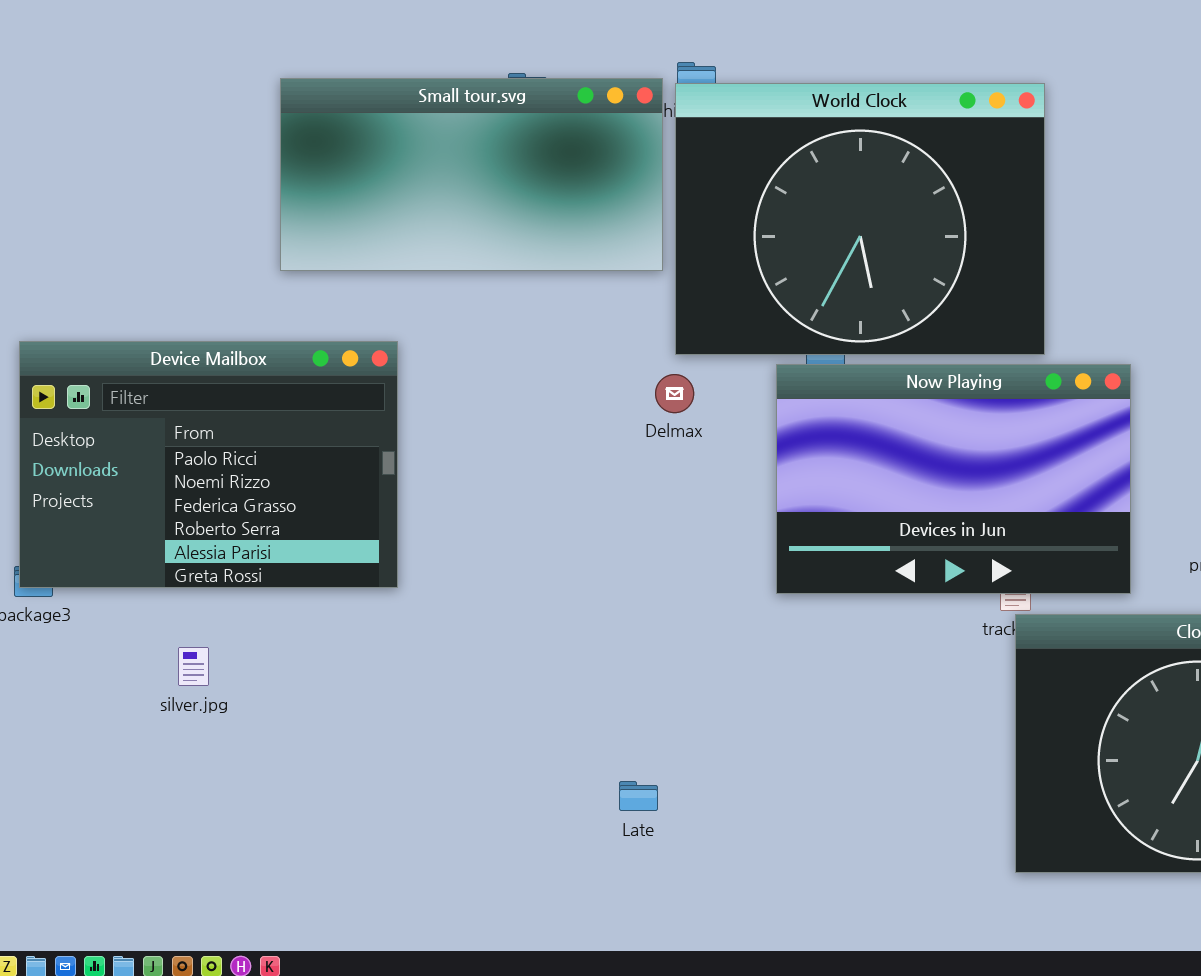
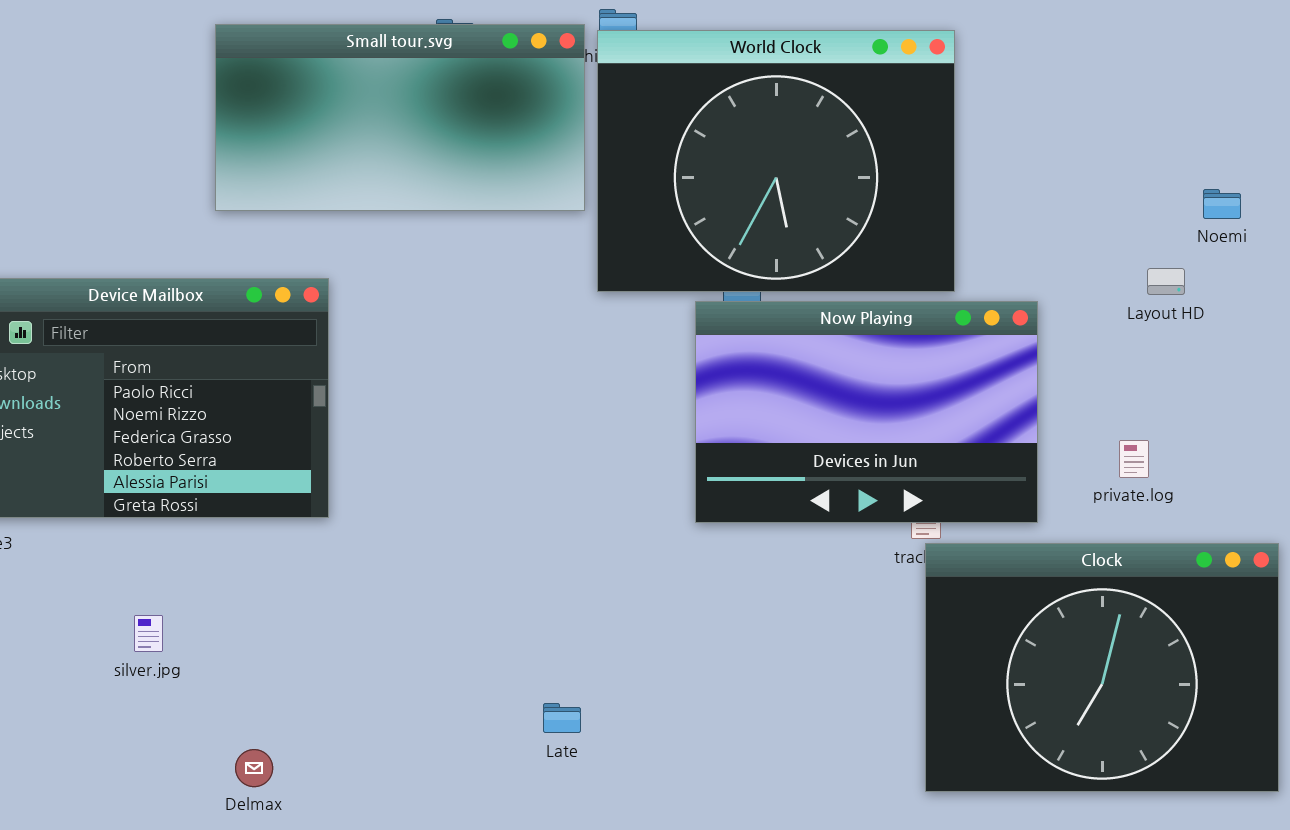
Delmax: [655,374,694,413] -> [235,749,273,787], moved
silver.jpg: [178,647,209,686] -> [134,615,163,652], moved

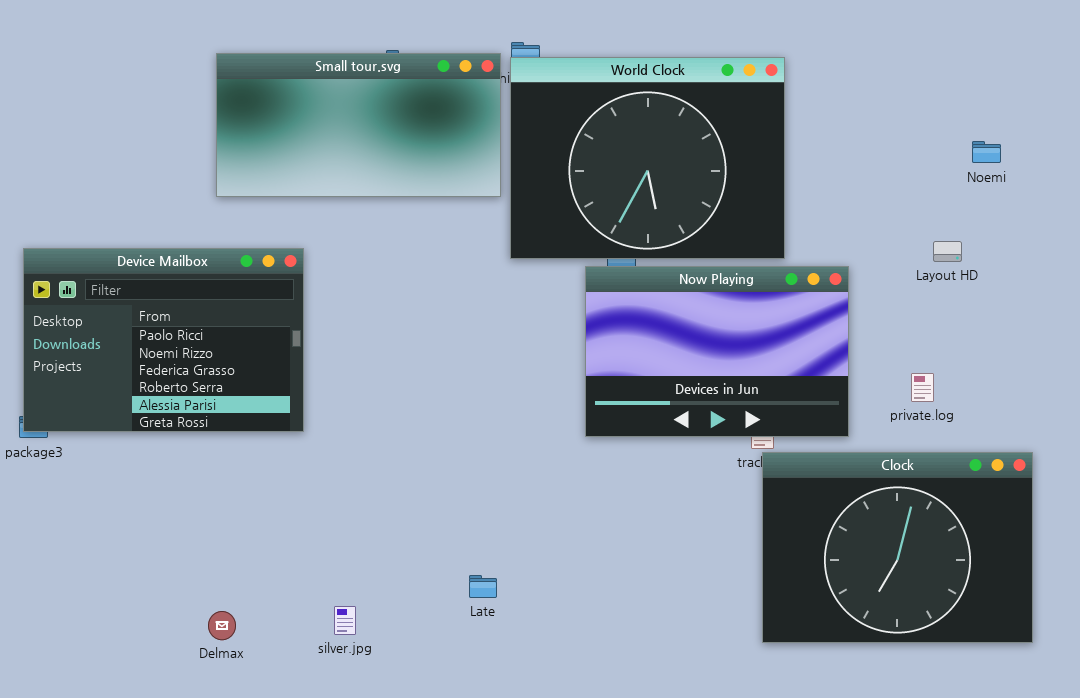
Noemi: [1203,189,1241,219] -> [972,141,1001,163], moved
silver.jpg: [134,615,163,652] -> [334,606,356,635], moved
Delmax: [235,749,273,787] -> [208,611,236,640], moved

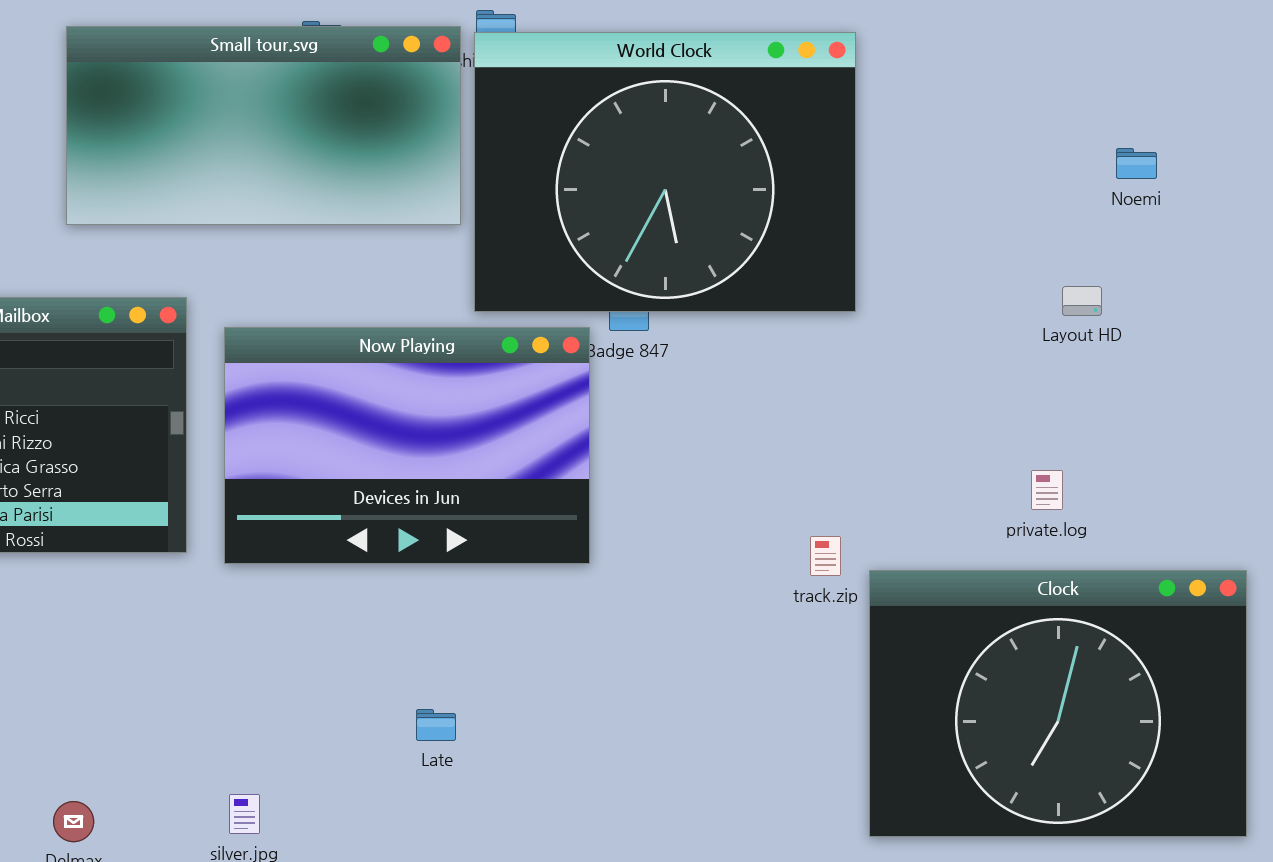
Now Playing: [585,266,849,437] -> [224,327,590,564], moved
Clock: [762,452,1033,643] -> [869,570,1247,837], moved
Late: [469,575,497,598] -> [416,709,456,741], moved

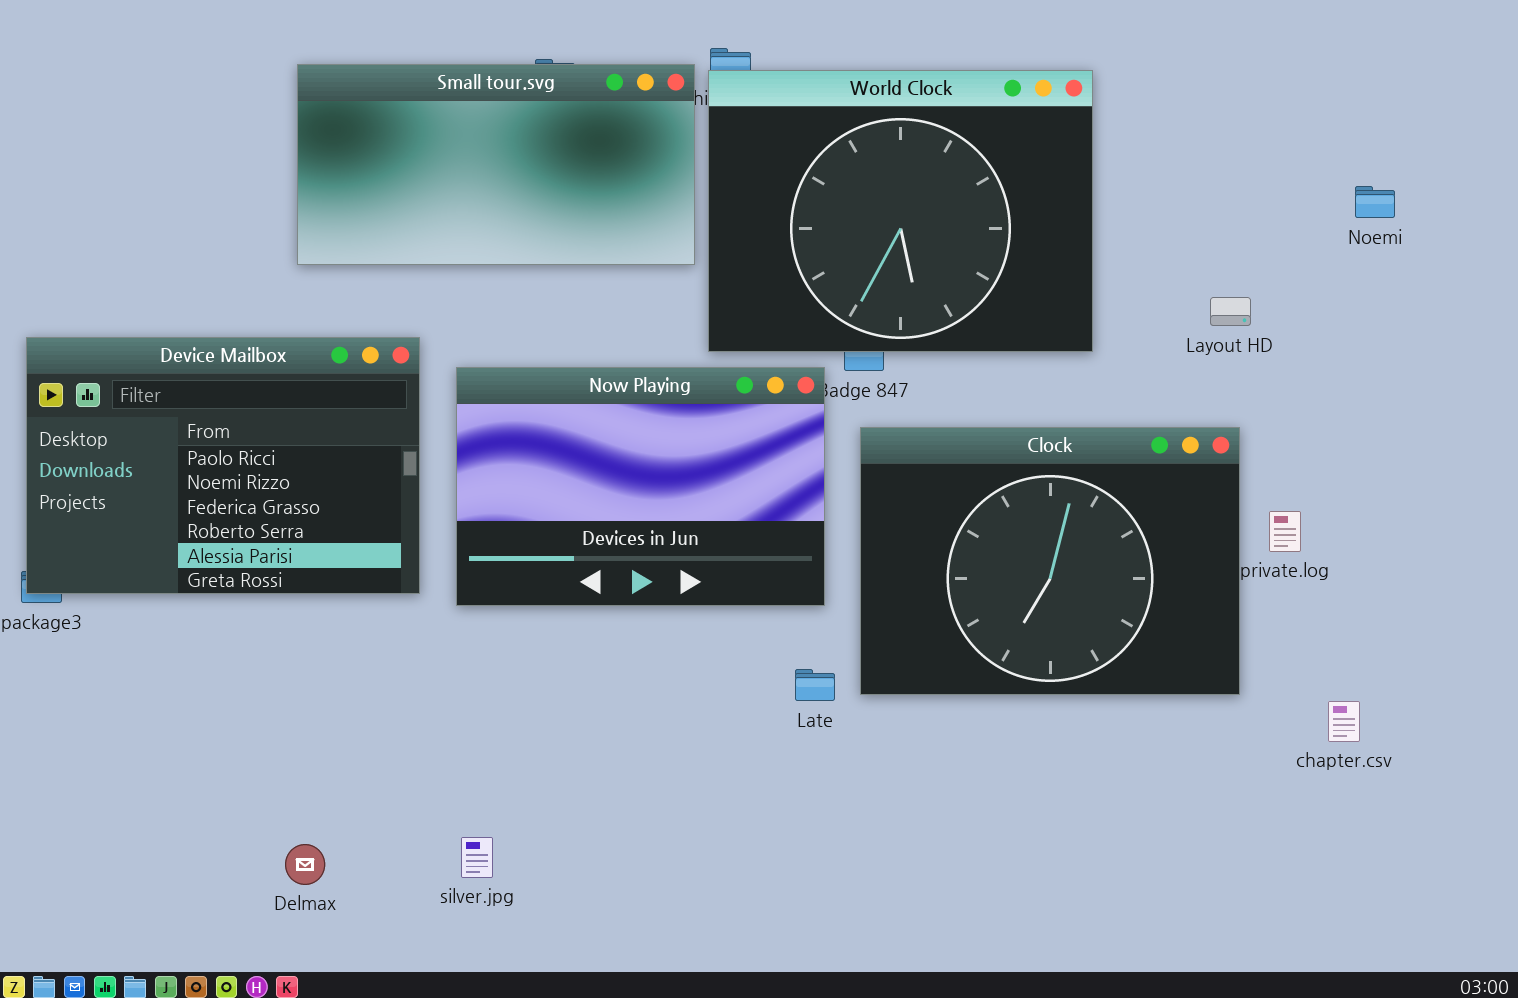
Layout HD: [1062,286,1102,316] -> [1210,297,1251,326], moved
Clock: [869,570,1247,837] -> [860,427,1240,695], moved
Late: [416,709,456,741] -> [795,669,835,701], moved

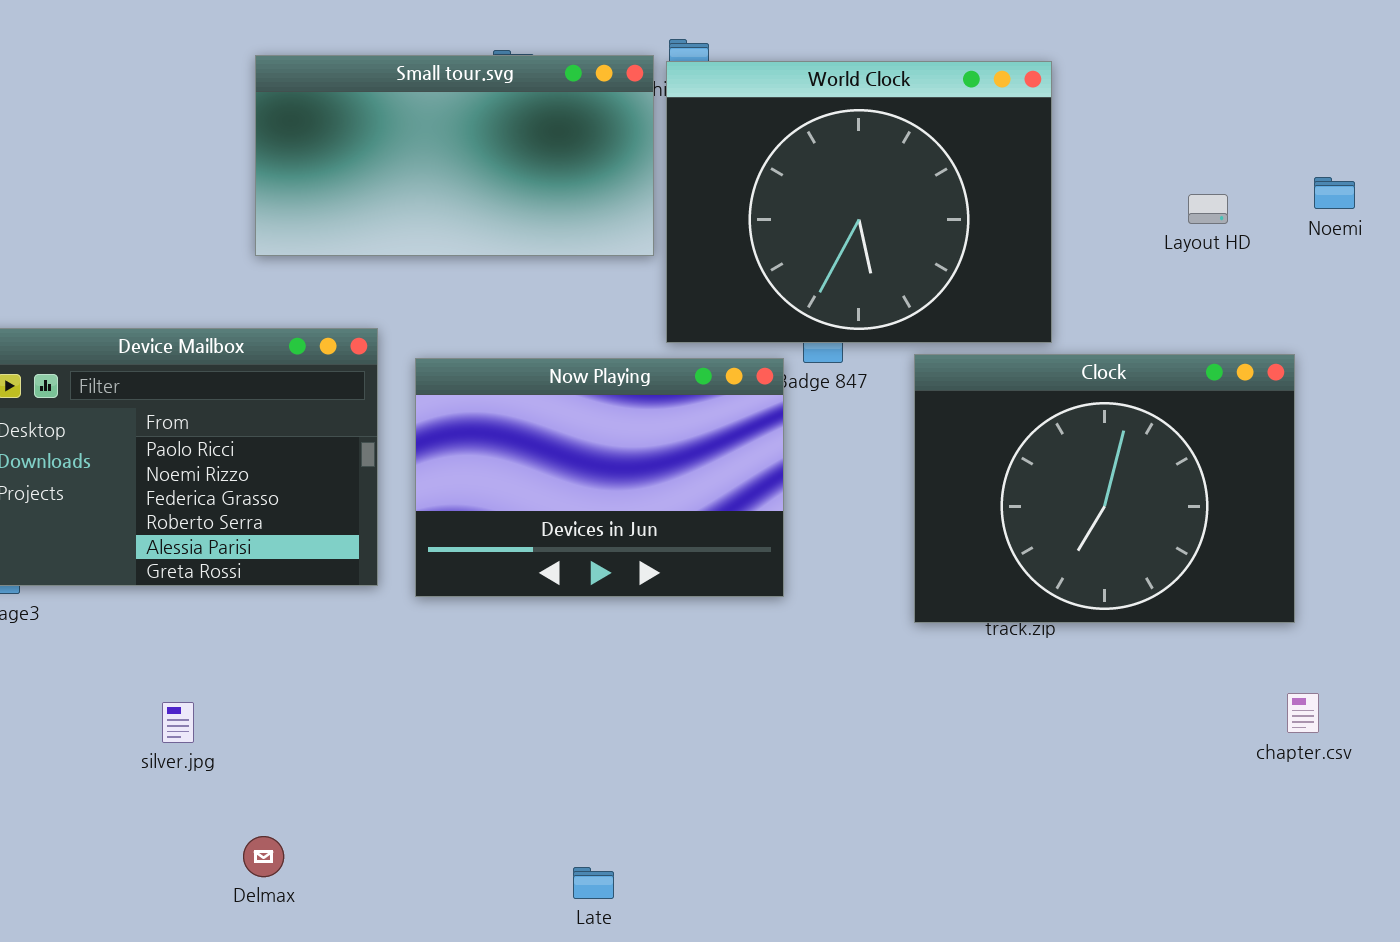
Layout HD: [1210,297,1251,326] -> [1188,194,1228,224], moved
Clock: [860,427,1240,695] -> [914,354,1295,623], moved
Late: [795,669,835,701] -> [573,867,614,899], moved
silver.jpg: [461,837,493,878] -> [162,702,194,743], moved

